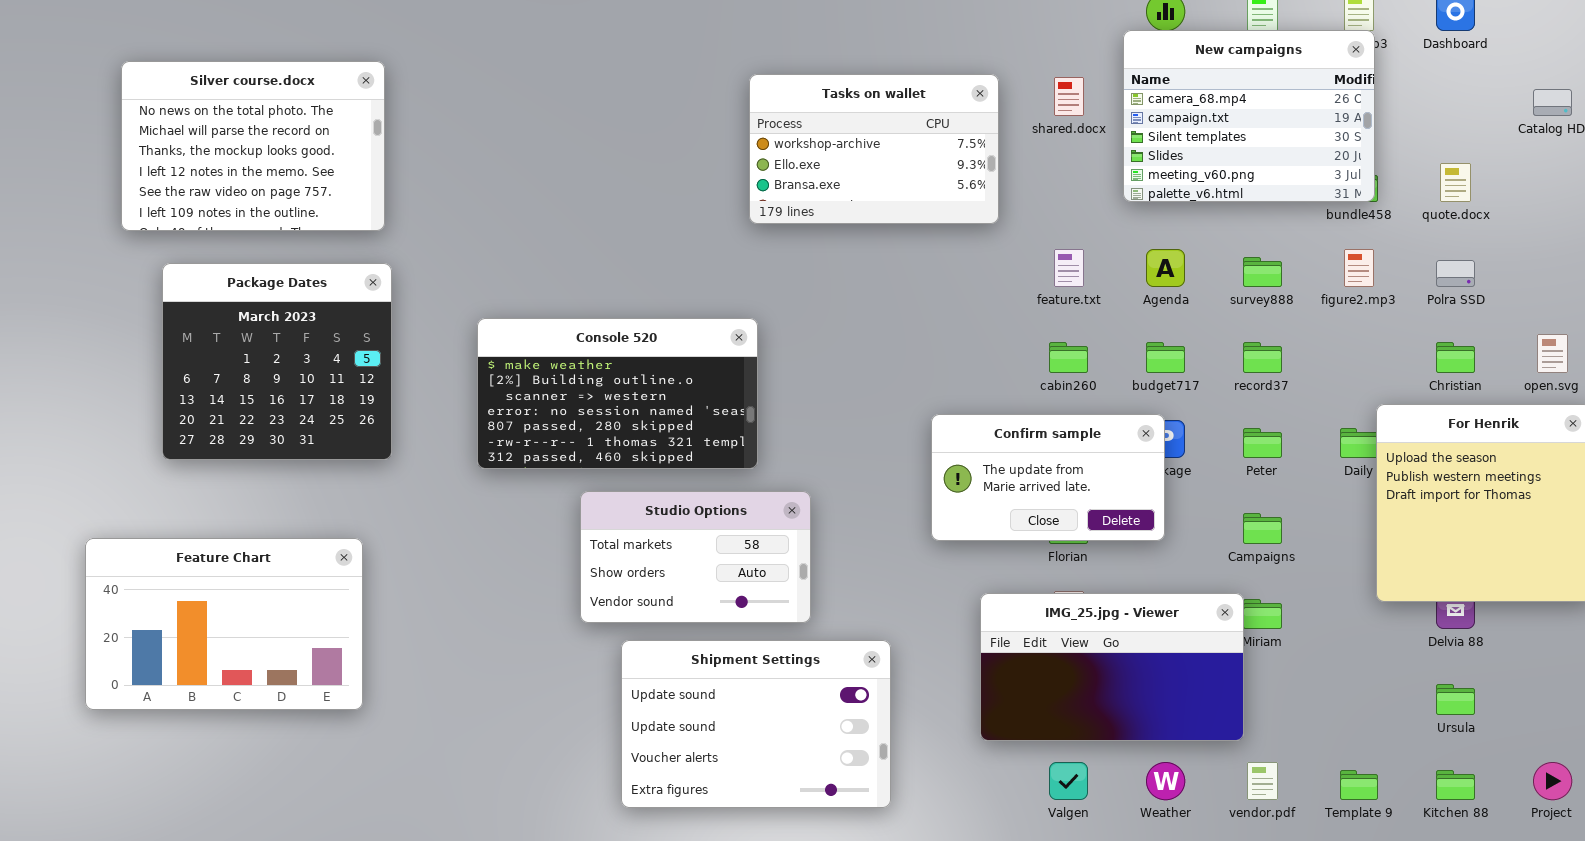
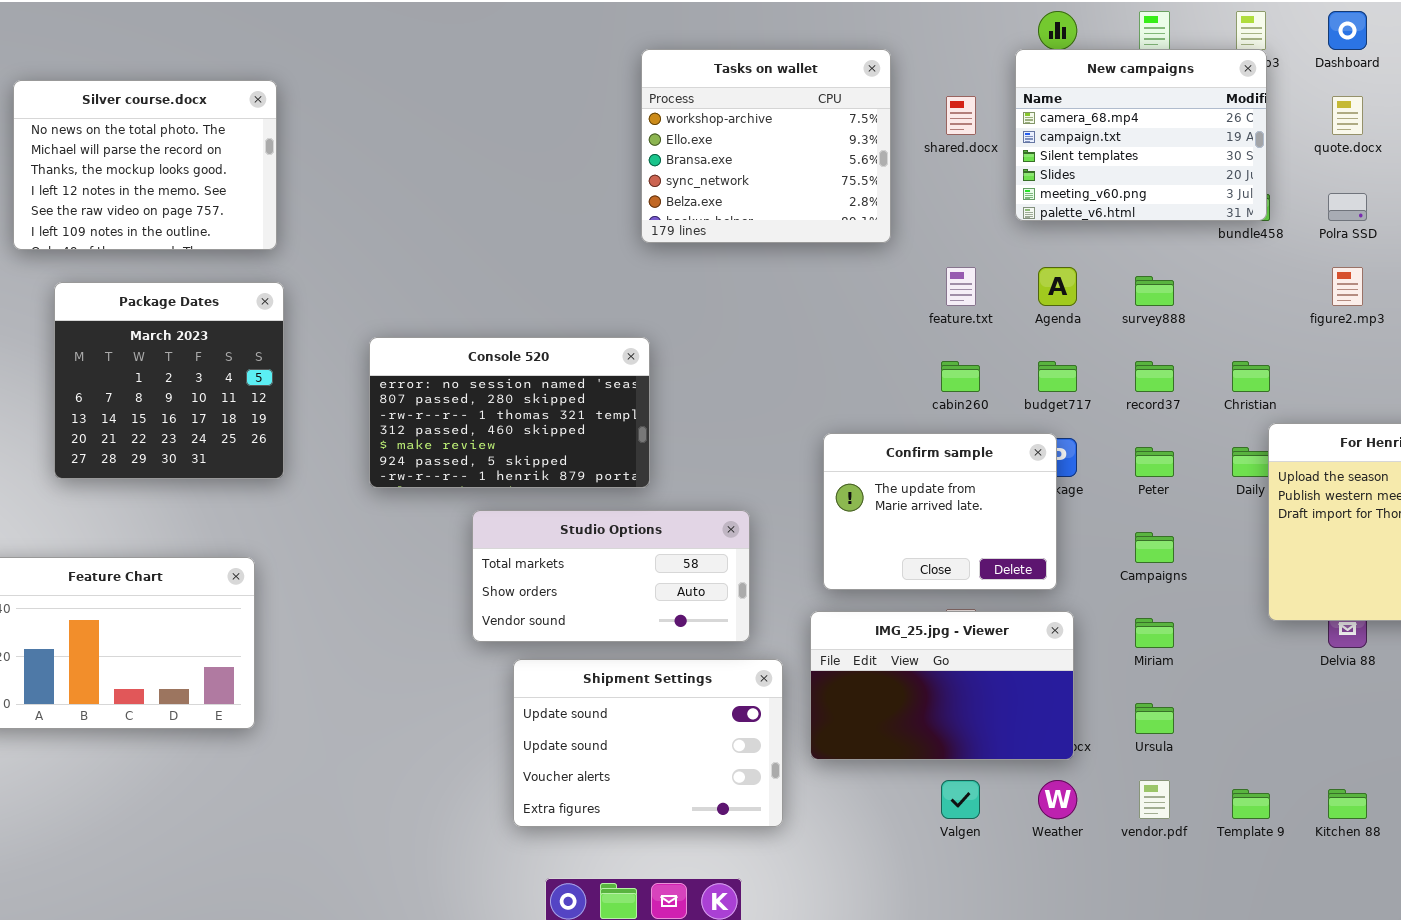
Tasks on wallet: [749,74,999,224] -> [641,49,891,243], resized
quote.docx: [1440,163,1471,202] -> [1332,96,1363,135], moved
figure2.mp3: [1344,249,1374,287] -> [1332,267,1363,306], moved
Polra SSD: [1436,260,1475,287] -> [1328,193,1367,221], moved
Console 520: [477,318,758,469] -> [369,337,650,488], scrolled down 3 rows
Christian: [1436,342,1475,373] -> [1232,361,1270,392], moved
Confirm sample: [931,414,1165,541] -> [823,433,1057,590], resized
Studio Options: [580,491,811,623] -> [472,510,750,642], resized
IMG_25.jpg - Viewer: [980,593,1244,741] -> [810,611,1074,760], moved
Ursula: [1436,684,1475,715] -> [1135,703,1174,734], moved

